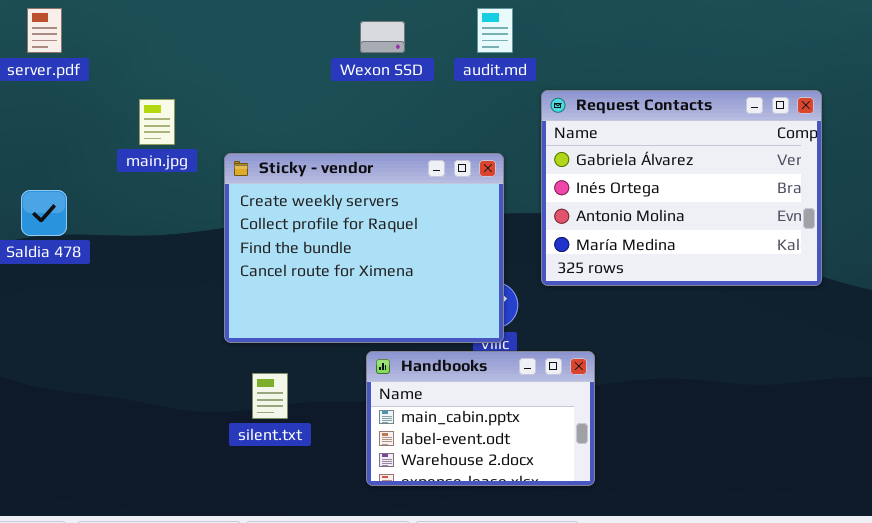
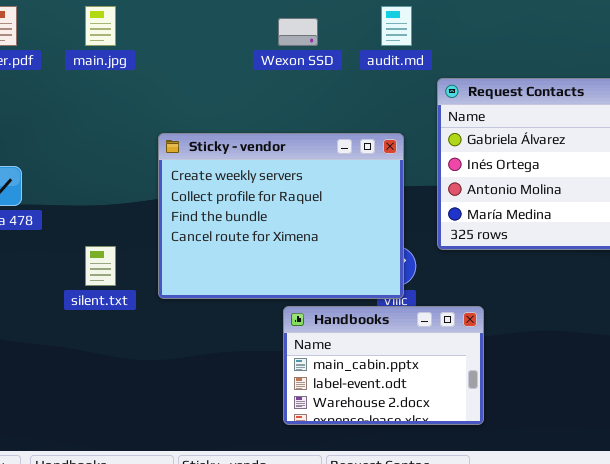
main.jpg: [139,99,175,145] -> [85,6,116,46], moved
silent.txt: [252,373,288,419] -> [85,246,116,286], moved

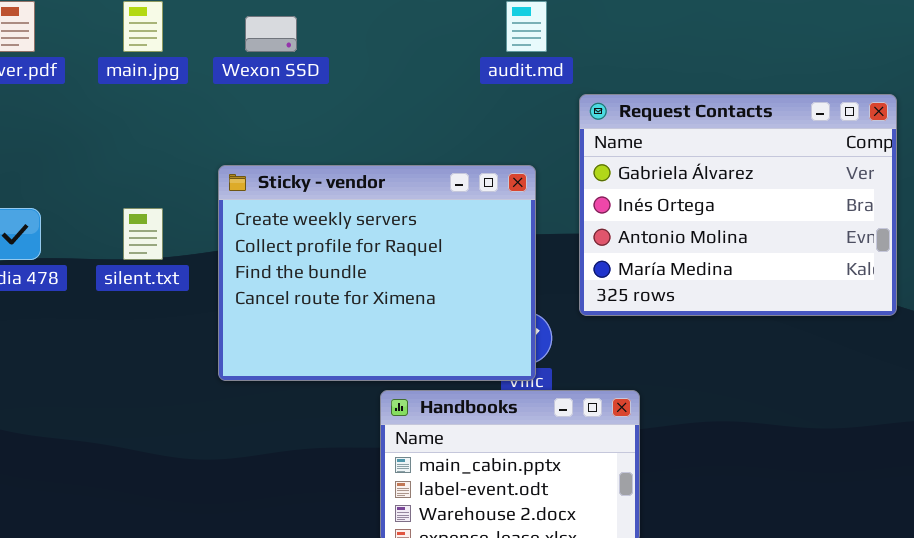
Wexon SSD: [278,18,318,46] -> [245,16,297,52], moved
silent.txt: [85,246,116,286] -> [123,208,163,260], moved

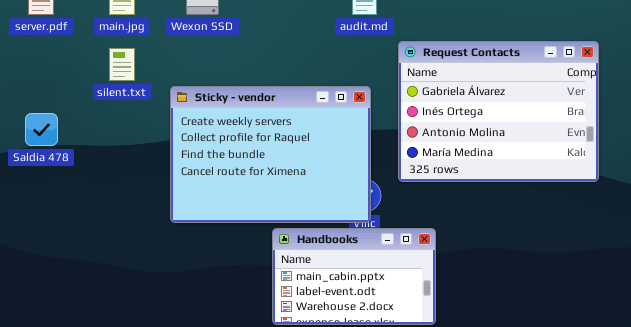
silent.txt: [123,208,163,260] -> [109,48,135,81], moved

